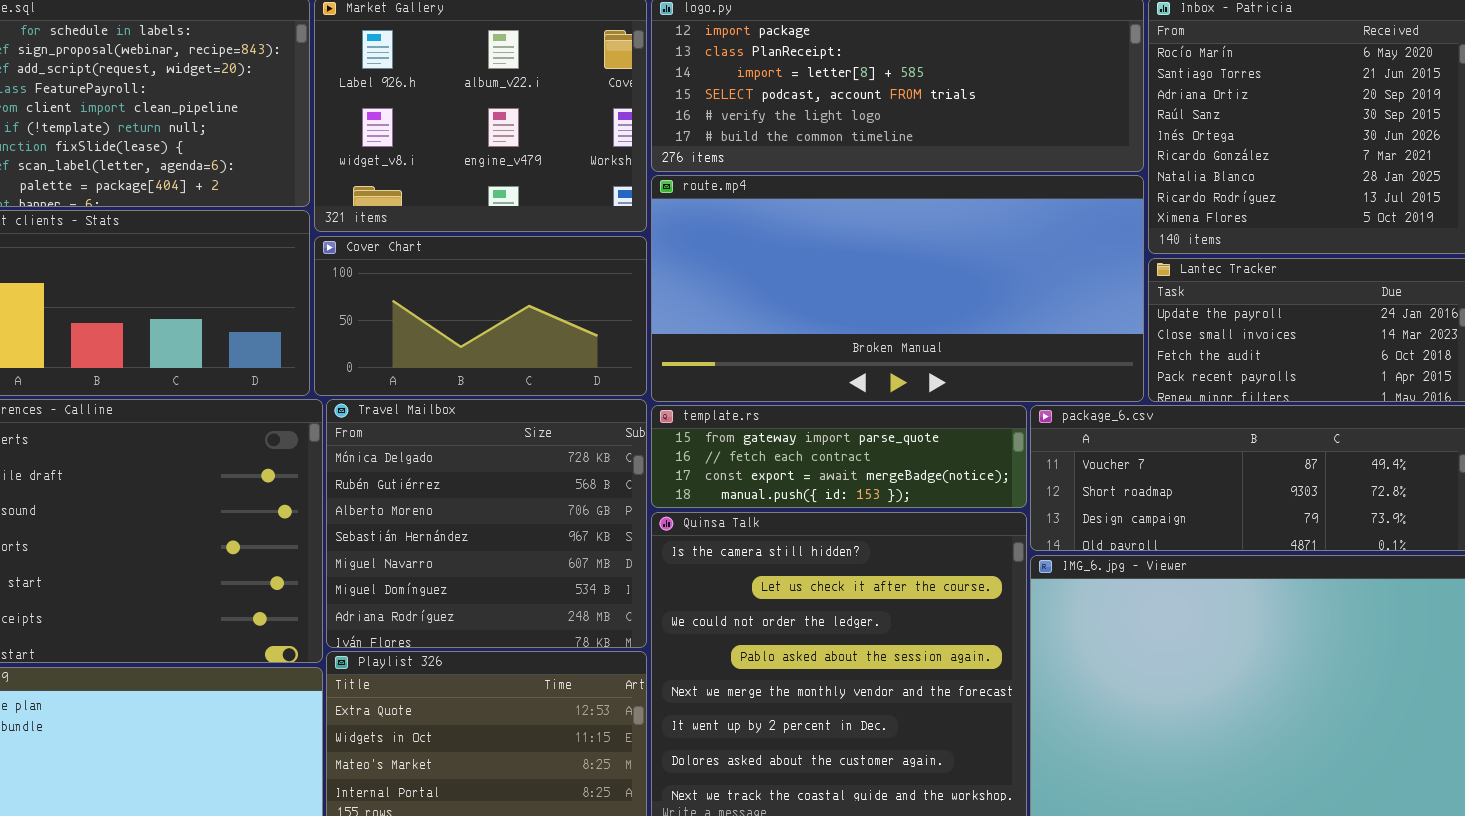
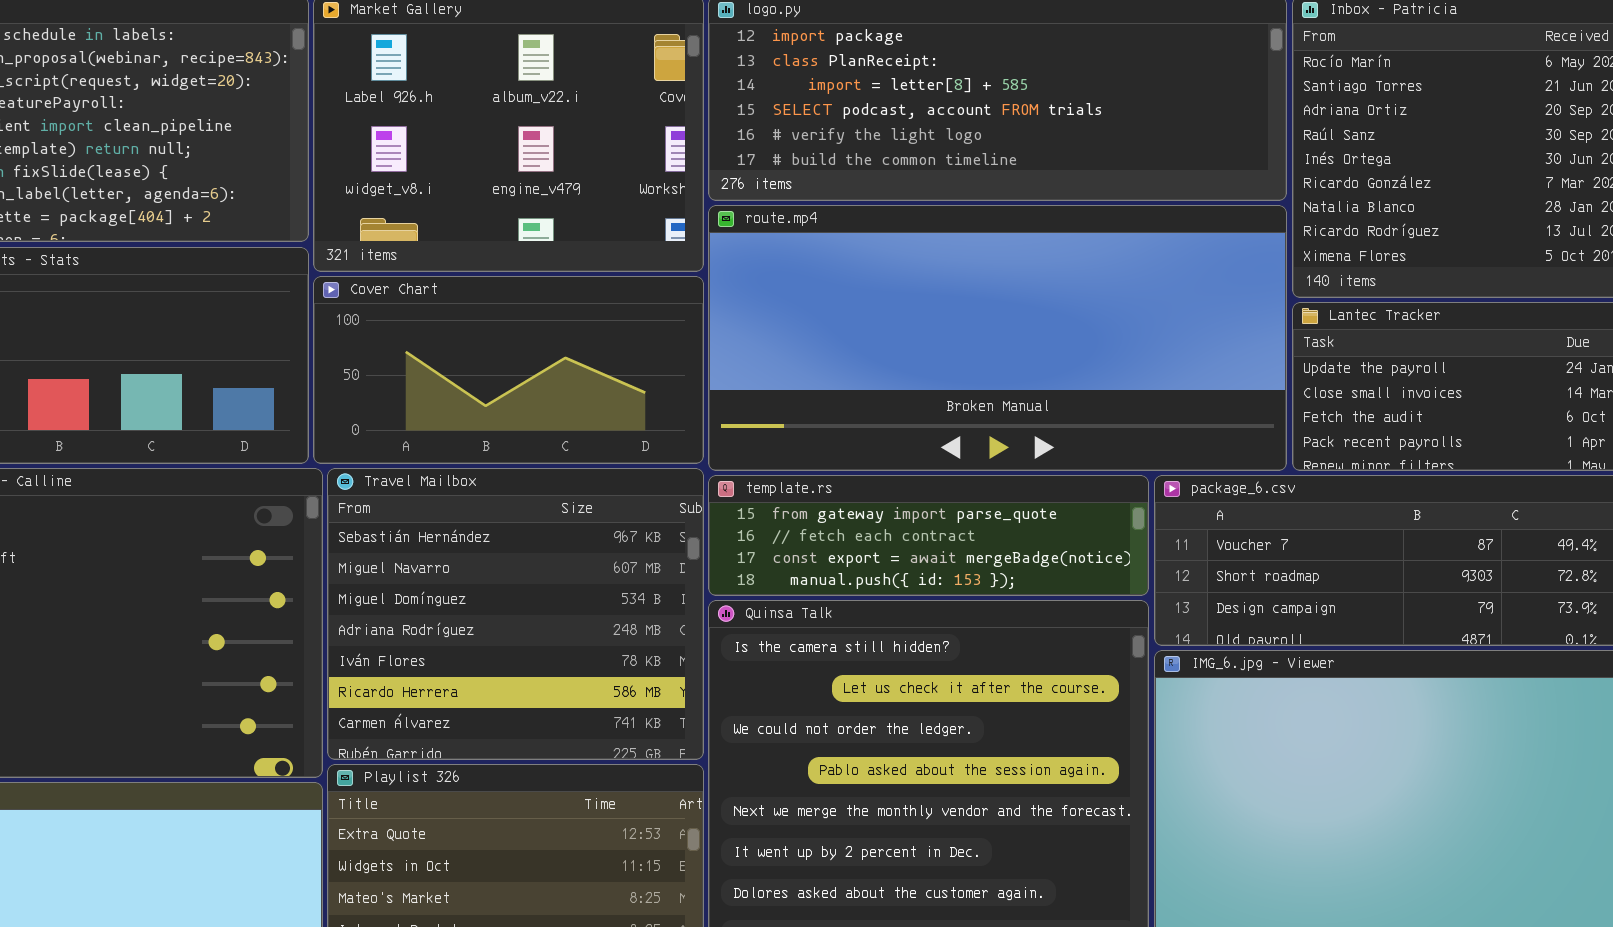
Travel Mailbox: [326,399,647,648] -> [327,468,704,760], scrolled down 3 rows

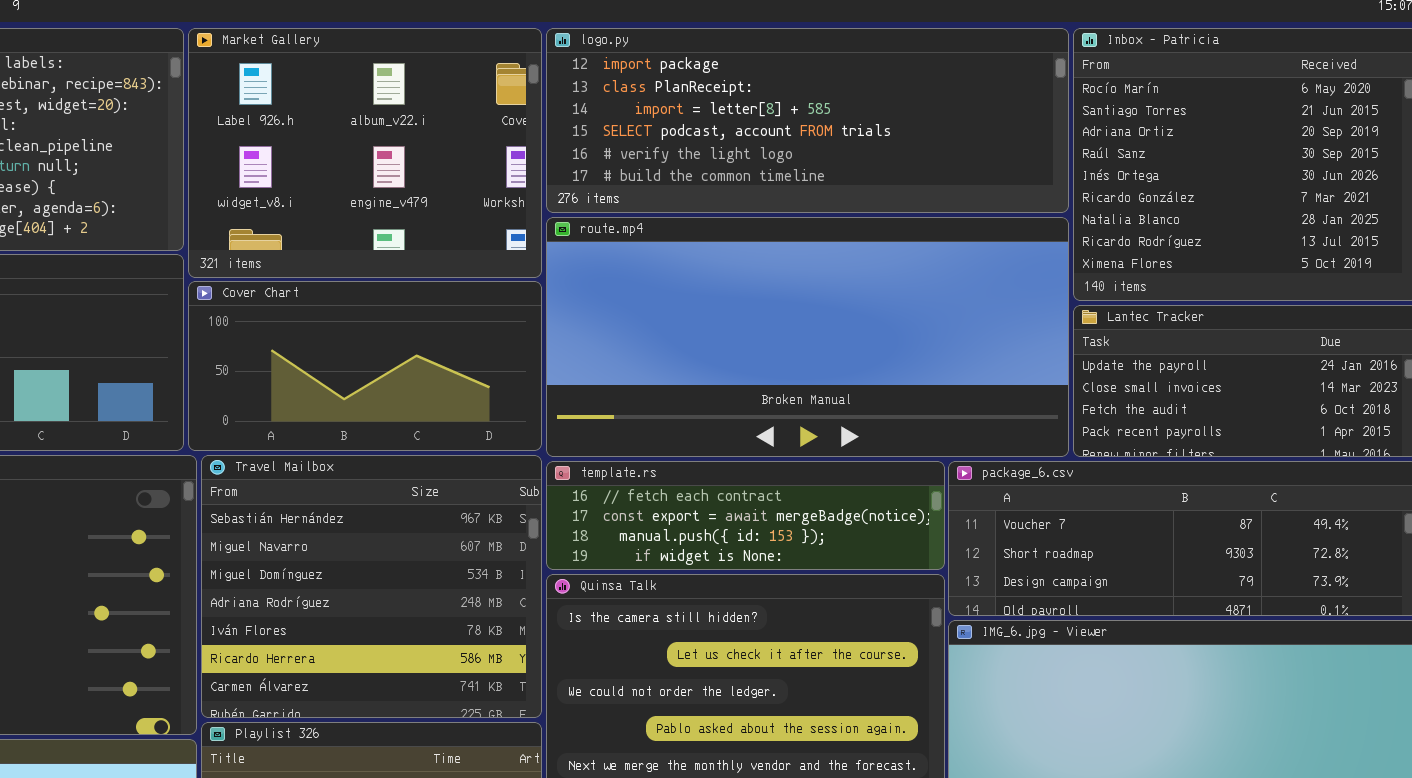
template.rs: [708,475,1149,596] -> [546,461,945,570], scrolled down 1 row

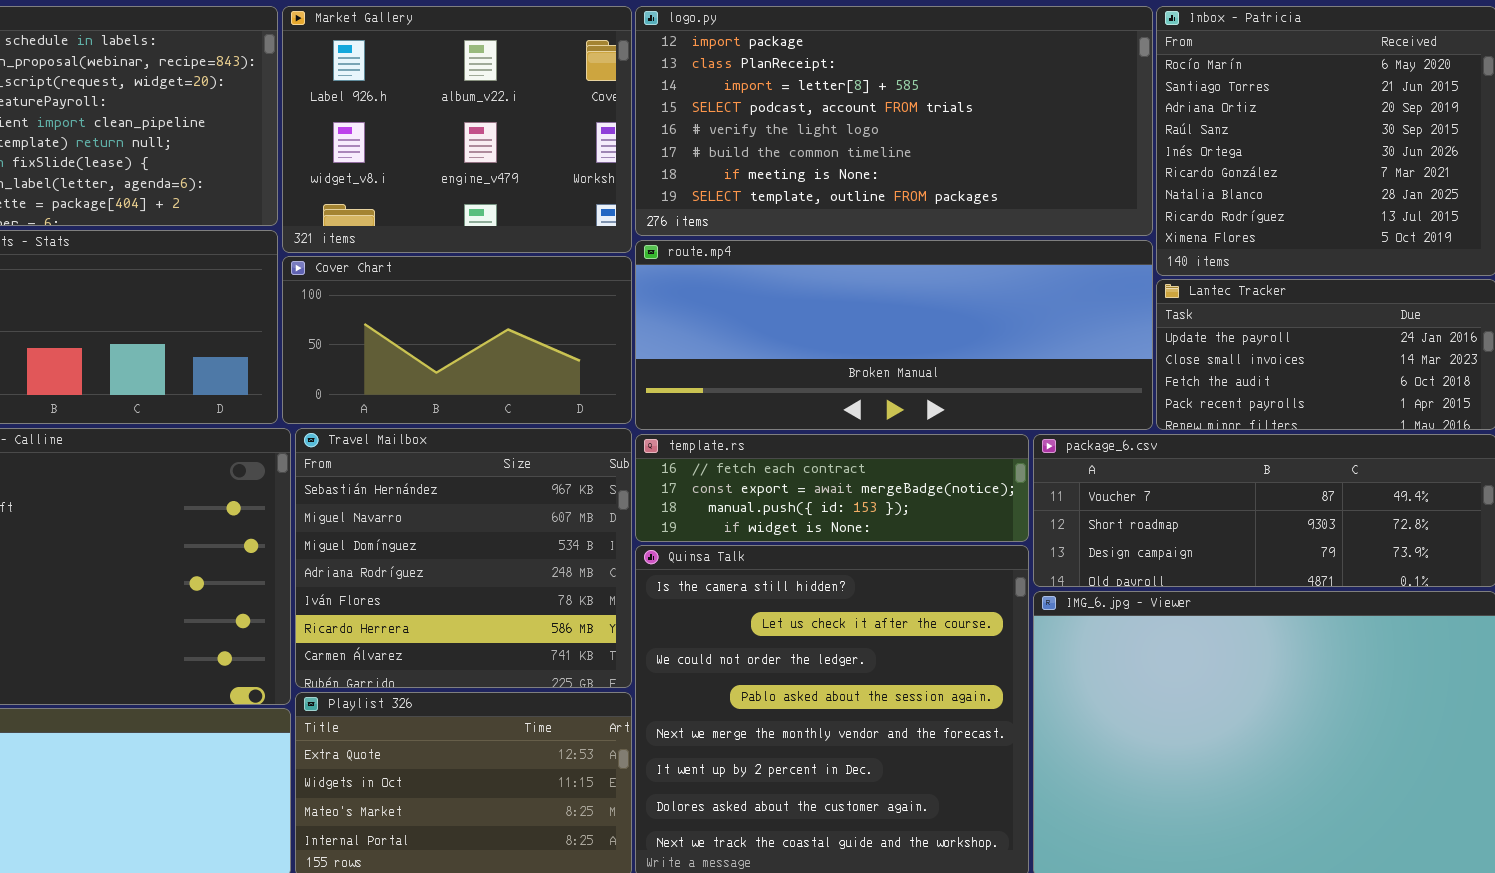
logo.py: [546,28,1069,213] -> [635,6,1153,236], resized
route.mp4: [546,217,1069,457] -> [635,240,1153,430], resized

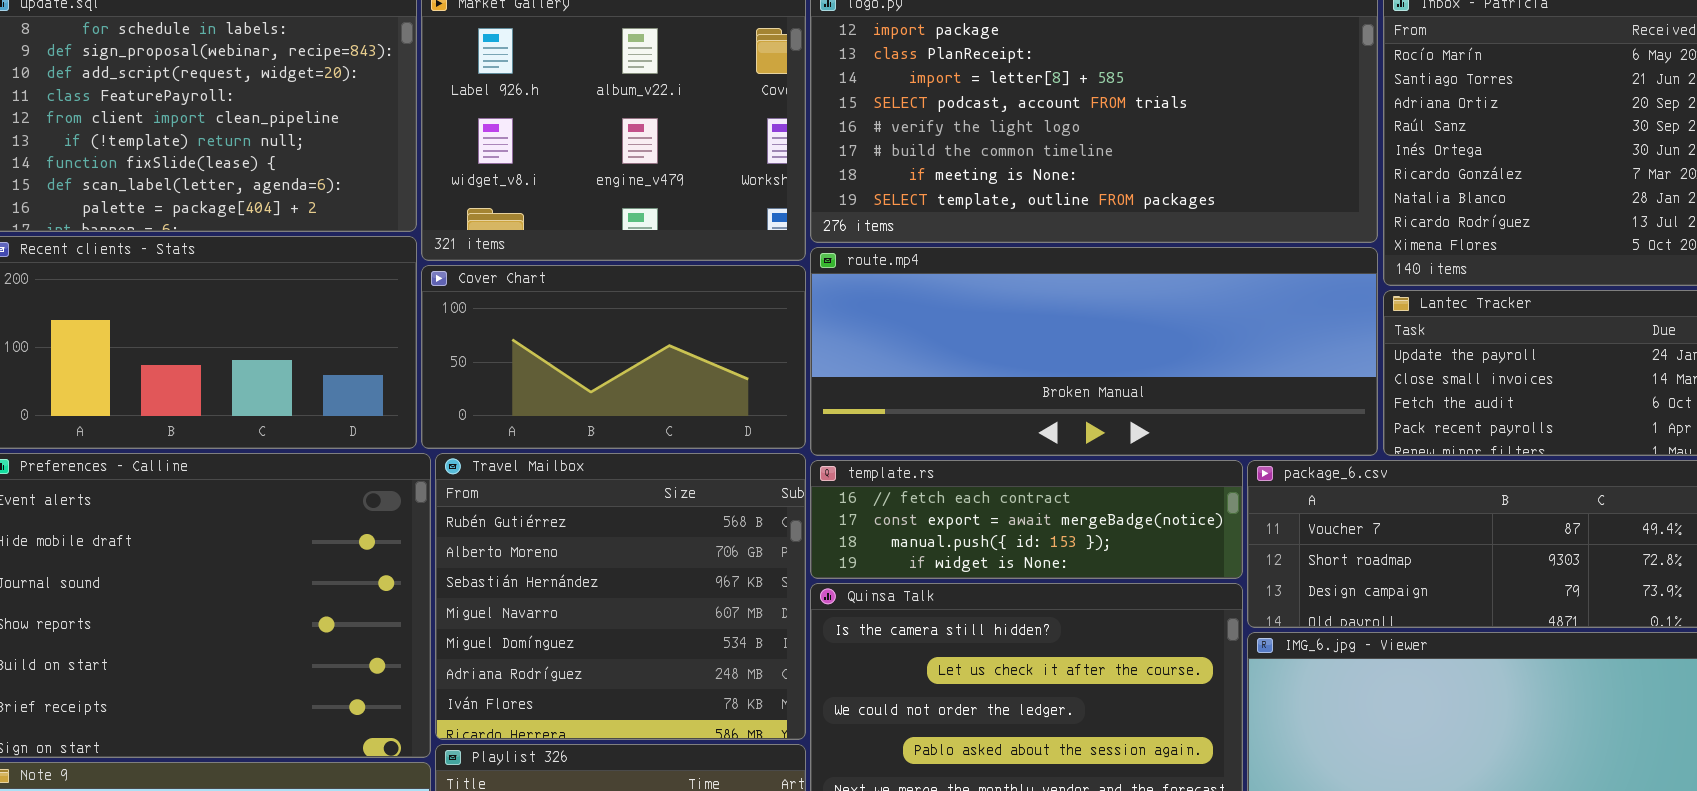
Travel Mailbox: [295,428,632,688] -> [435,453,806,740], scrolled up 2 rows

